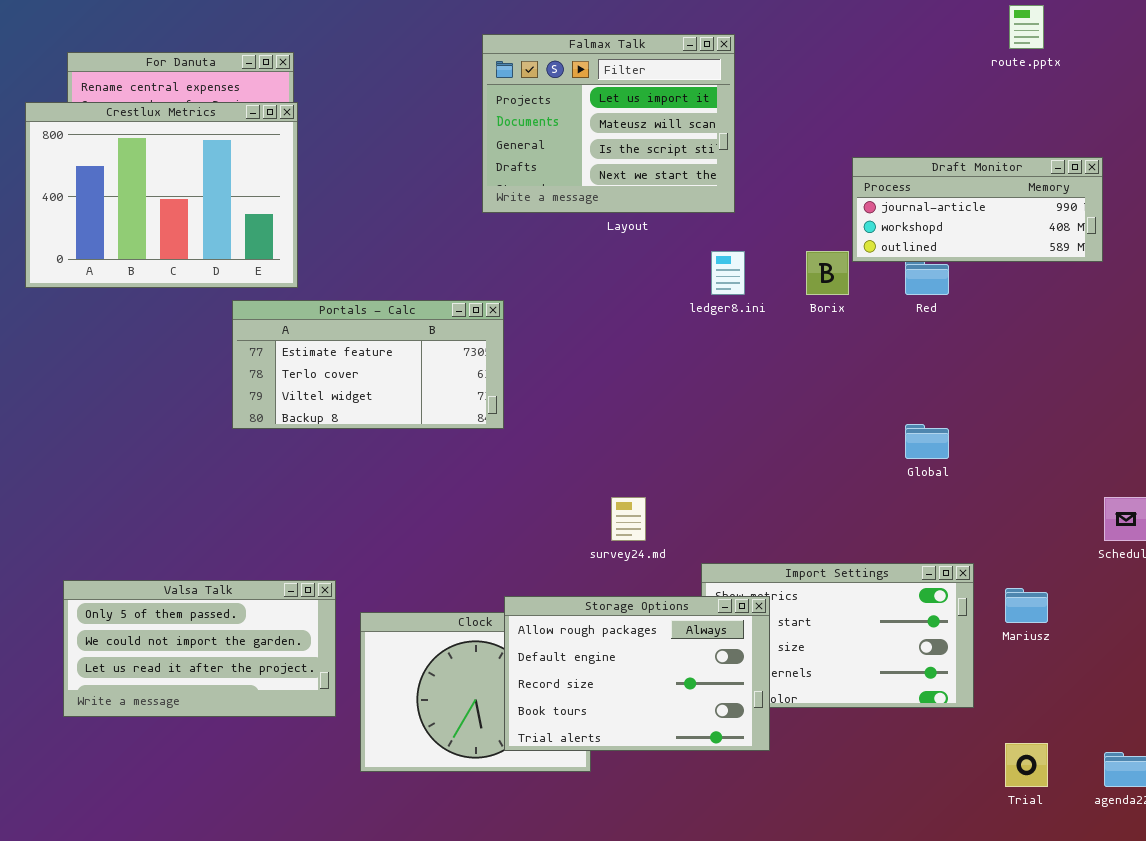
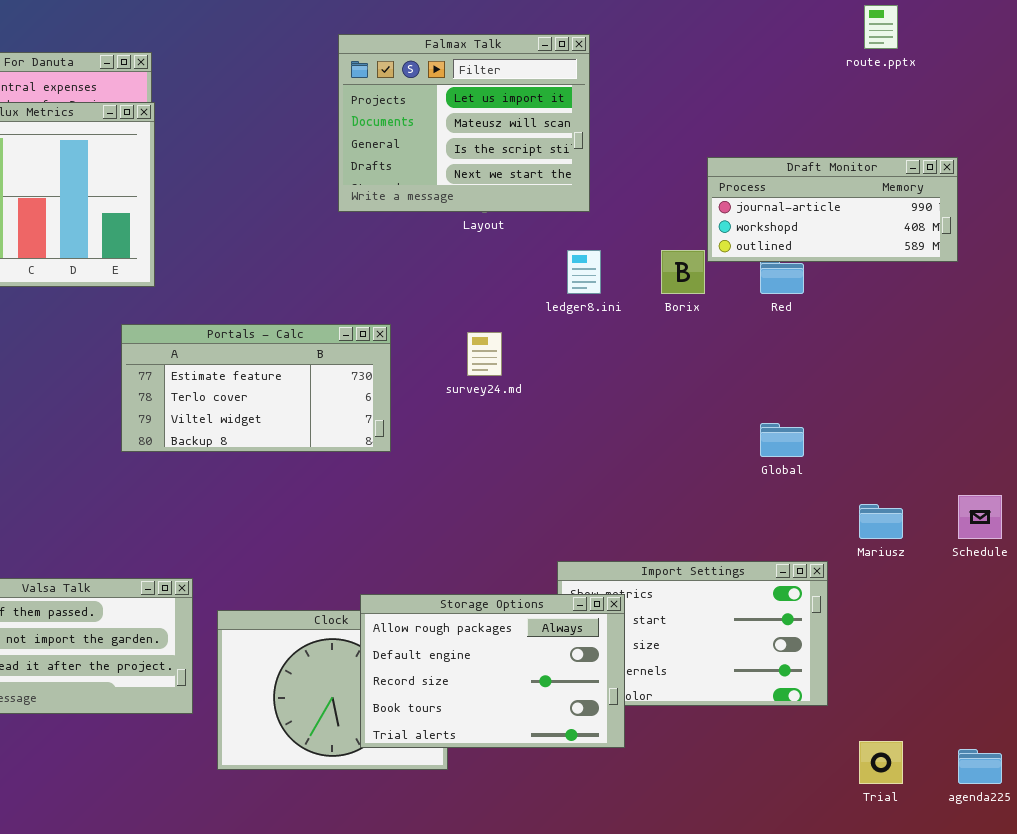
Portals - Calc: [232,300,504,429] -> [121,324,391,452], moved
survey24.md: [611,497,646,541] -> [467,332,502,376], moved
Mariusz: [1005,588,1048,623] -> [859,504,903,539], moved

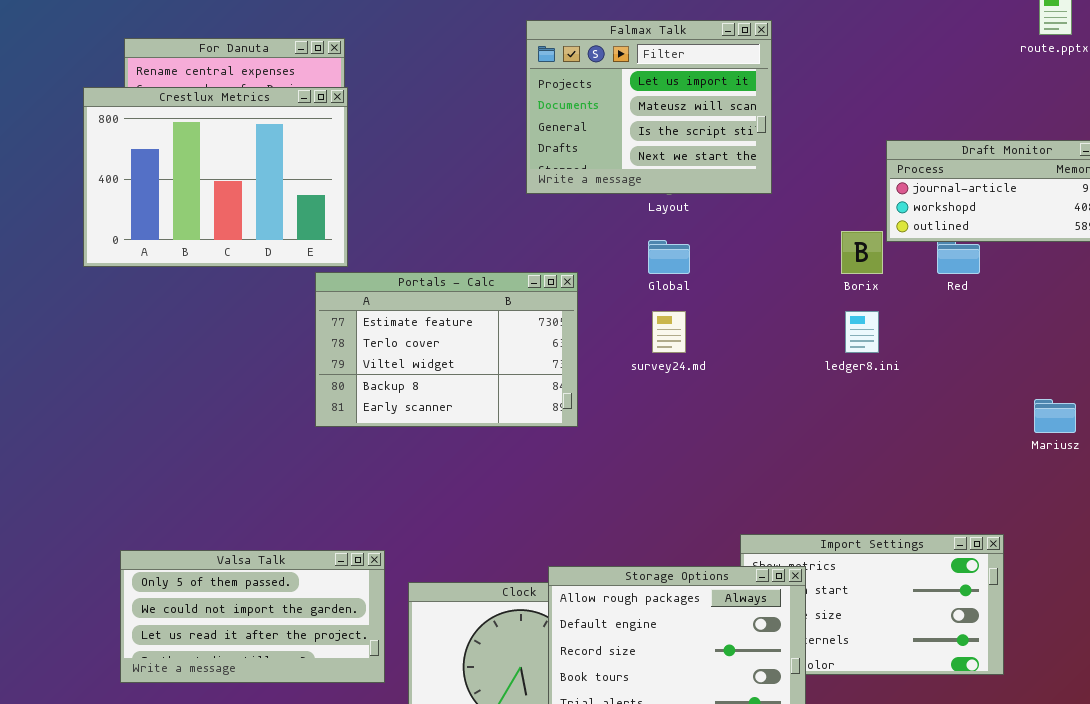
ledger8.ini: [567,250,601,294] -> [845,311,879,353], moved
Portals - Calc: [121,324,391,452] -> [315,272,578,427], resized
Global: [760,423,804,457] -> [648,240,690,274], moved
Mariusz: [859,504,903,539] -> [1034,399,1076,433], moved

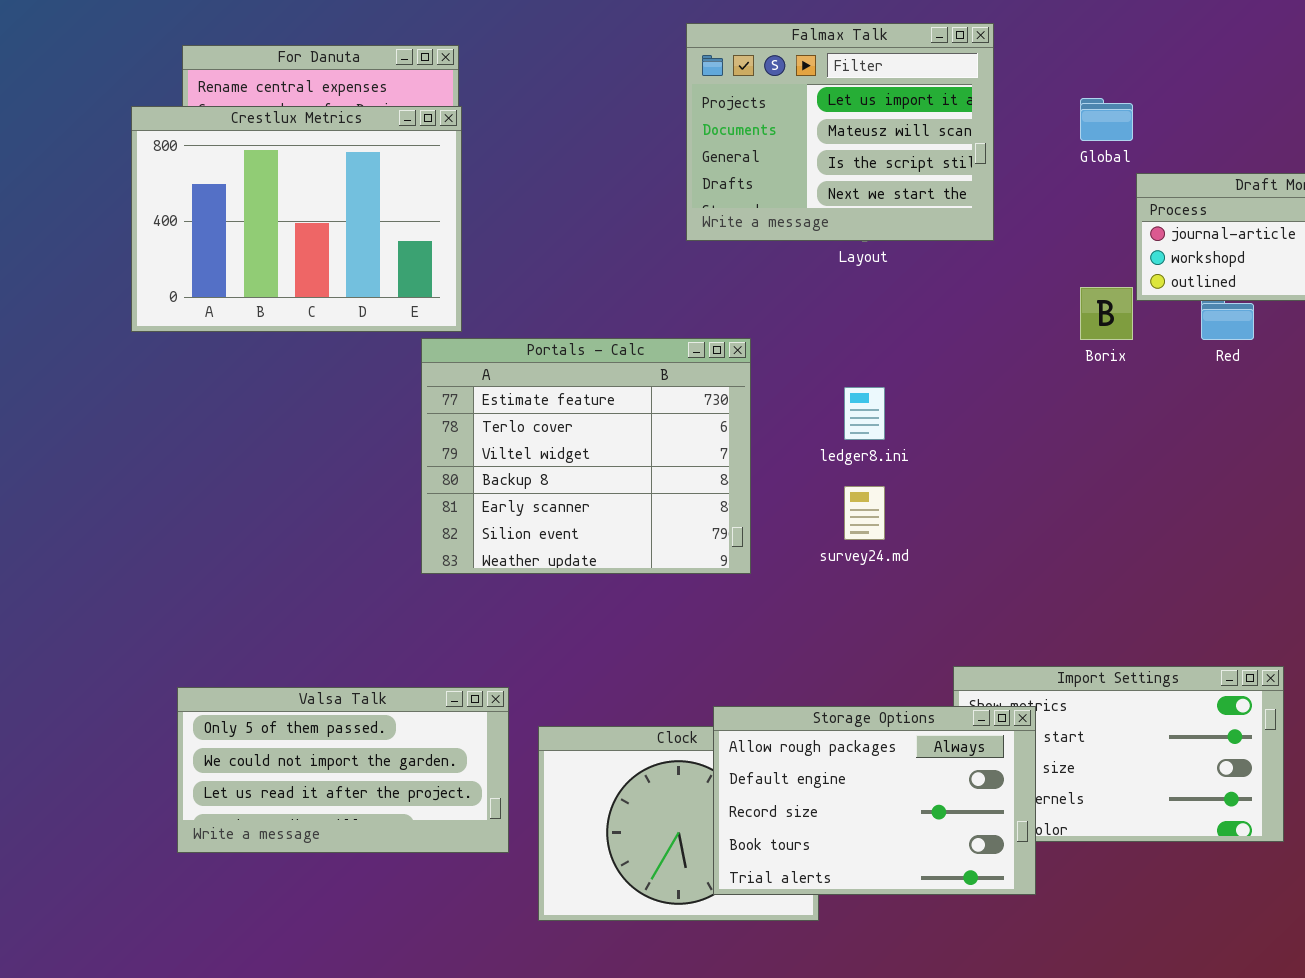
Global: [648,240,690,274] -> [1080,98,1133,141], moved
Portals - Calc: [315,272,578,427] -> [421,338,751,574], resized
survey24.md: [652,311,686,353] -> [844,486,885,540], moved
ledger8.ini: [845,311,879,353] -> [844,387,885,440], moved

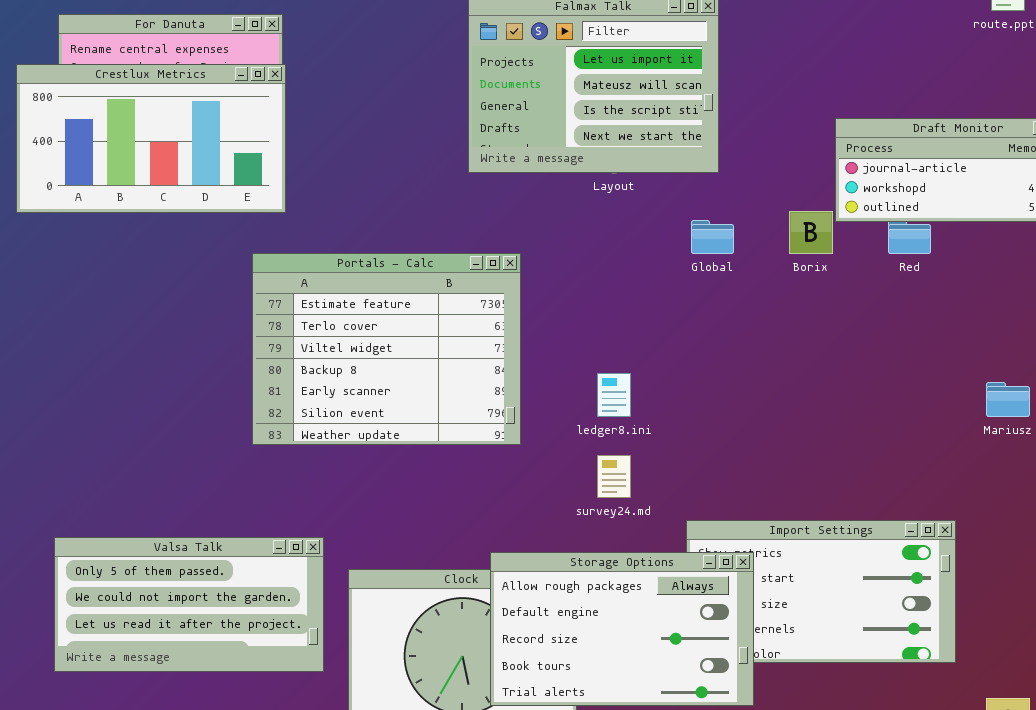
Global: [1080,98,1133,141] -> [691,220,734,254], moved
Crestlux Metrics: [131,106,462,332] -> [16,64,286,213], resized
ledger8.ini: [844,387,885,440] -> [597,373,631,417], moved
survey24.md: [844,486,885,540] -> [597,455,631,498], moved

